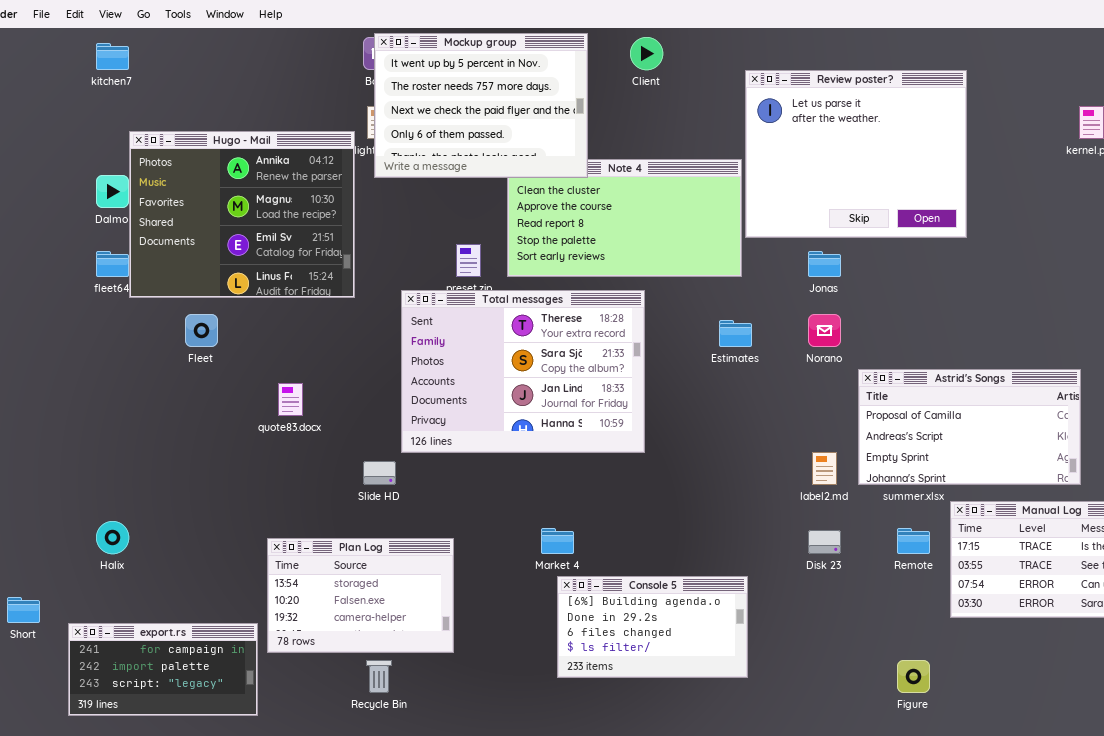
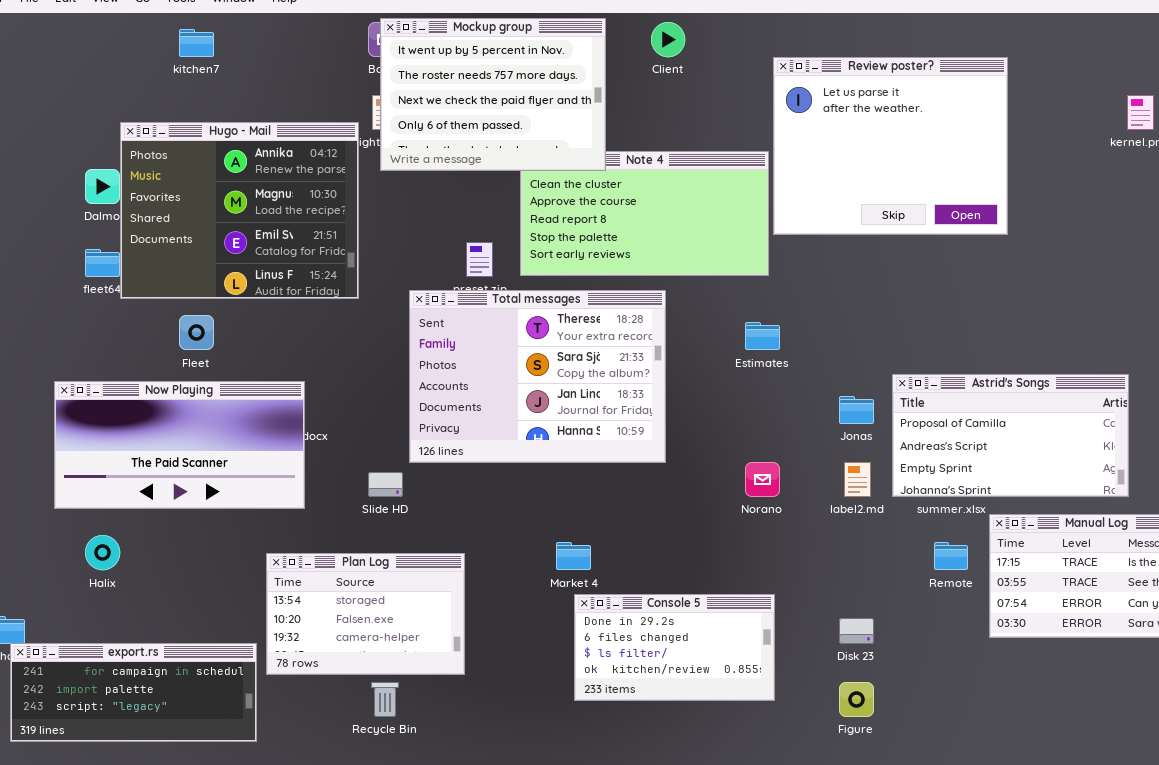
kitchen7: [96,43,129,70] -> [179,29,214,57], moved
Jonas: [808,251,841,277] -> [839,396,874,424], moved
Norano: [808,314,841,347] -> [745,462,780,497], moved
Now Playing: none -> [54,381,305,509], opened
Disk 23: [808,530,841,554] -> [839,618,874,644], moved
Console 5: [557,576,748,678] -> [574,594,775,701], scrolled down 1 row
export.rs: [68,623,258,716] -> [10,643,257,742], resized
Figure: [897,660,930,693] -> [839,682,874,717], moved

